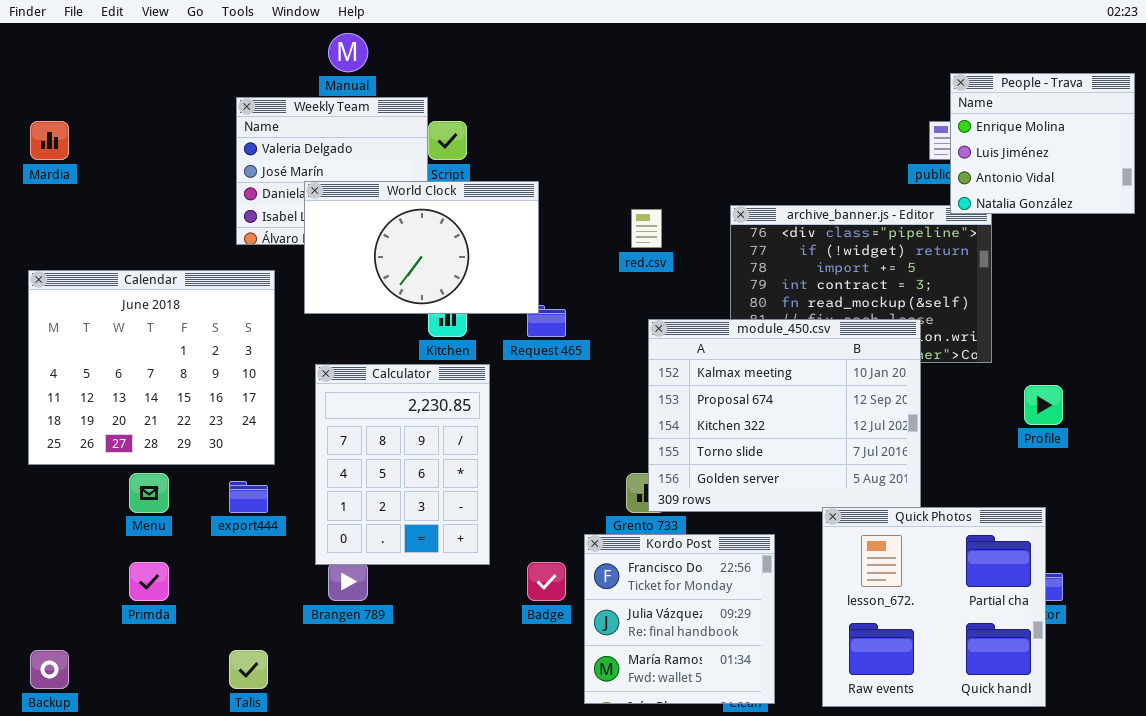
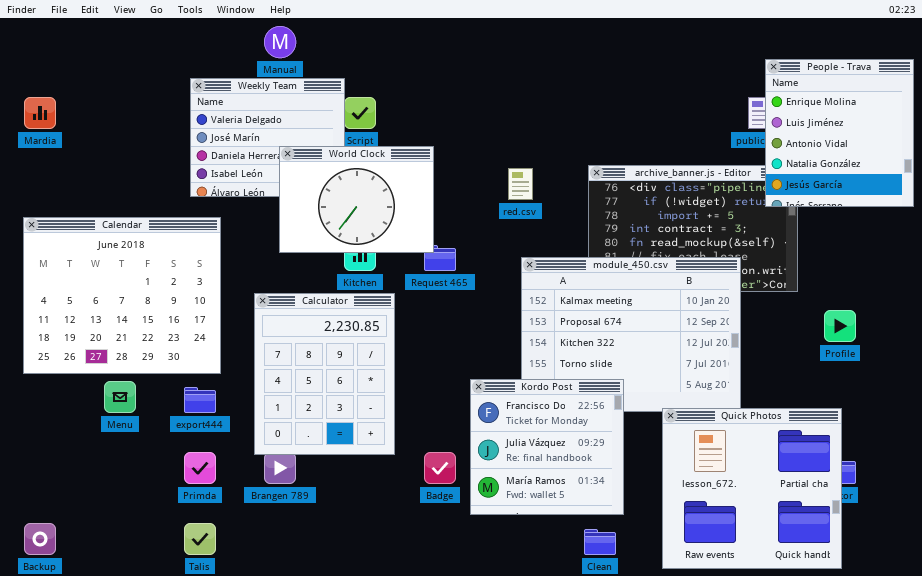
People - Trava: [950,73,1135,214] -> [765,59,914,207], resized
World Clock: [304,181,539,314] -> [279,146,434,253], resized
Kordo Post: [584,534,775,704] -> [470,379,624,515], moved
Primda: [129,562,169,601] -> [184,452,216,484], moved

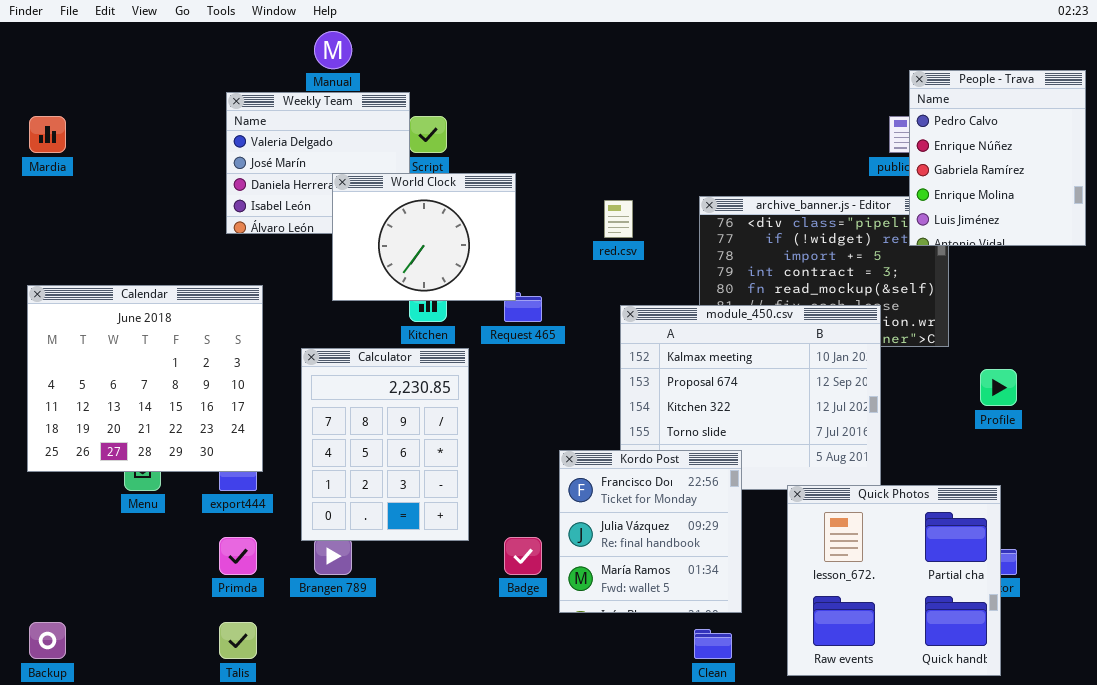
People - Trava: [765,59,914,207] -> [909,70,1086,246], scrolled up 3 rows
Calendar: [23,217,221,374] -> [27,285,263,472], moved

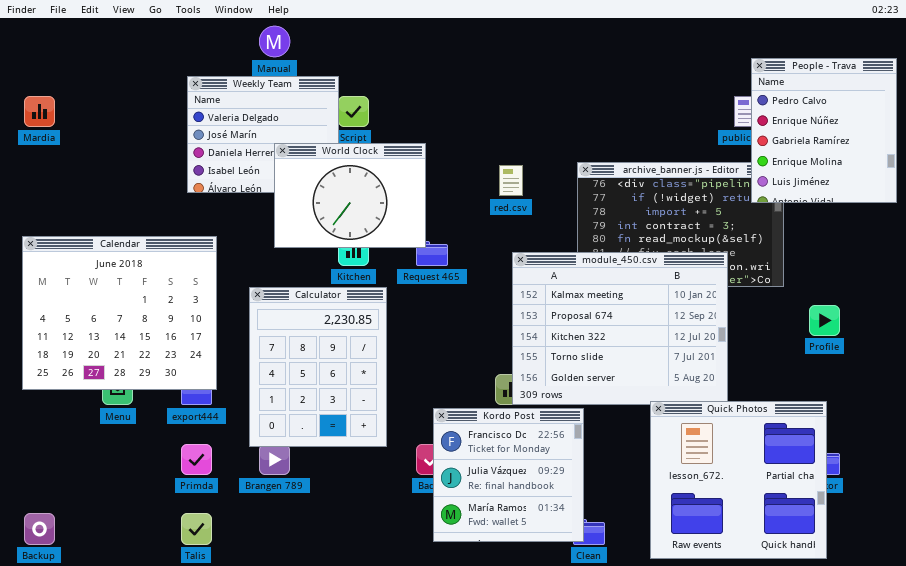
Kordo Post: [559,450,742,613] -> [433,408,584,542], moved

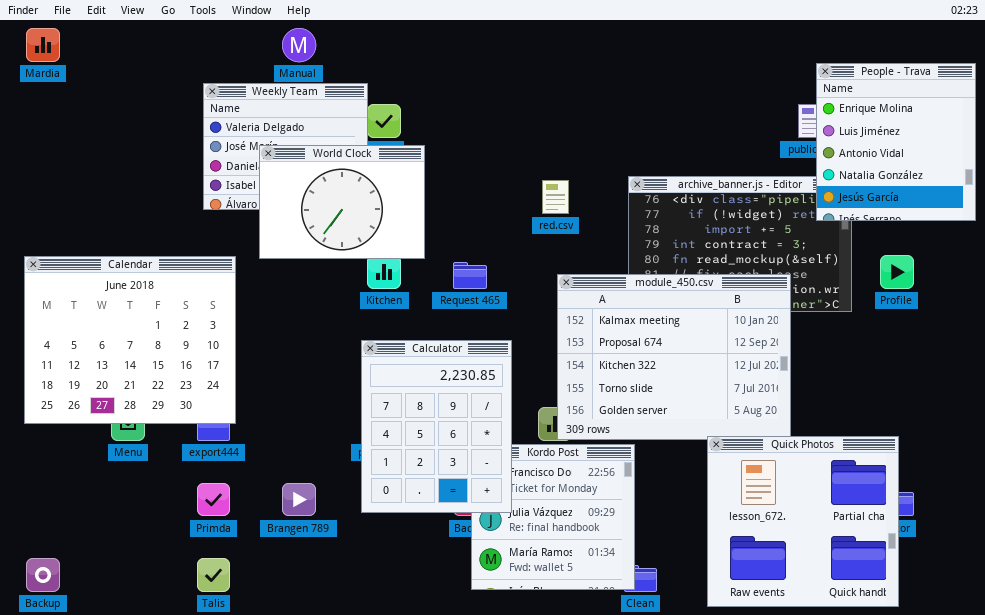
People - Trava: [751,58,897,203] -> [816,63,976,221], scrolled down 3 rows
Mardia: [24,96,55,127] -> [26,28,60,62], moved
World Clock: [274,143,426,248] -> [259,145,425,259], moved
Calculator: [249,287,387,447] -> [361,340,512,513], moved
Profile: [809,305,840,336] -> [880,255,914,289], moved

